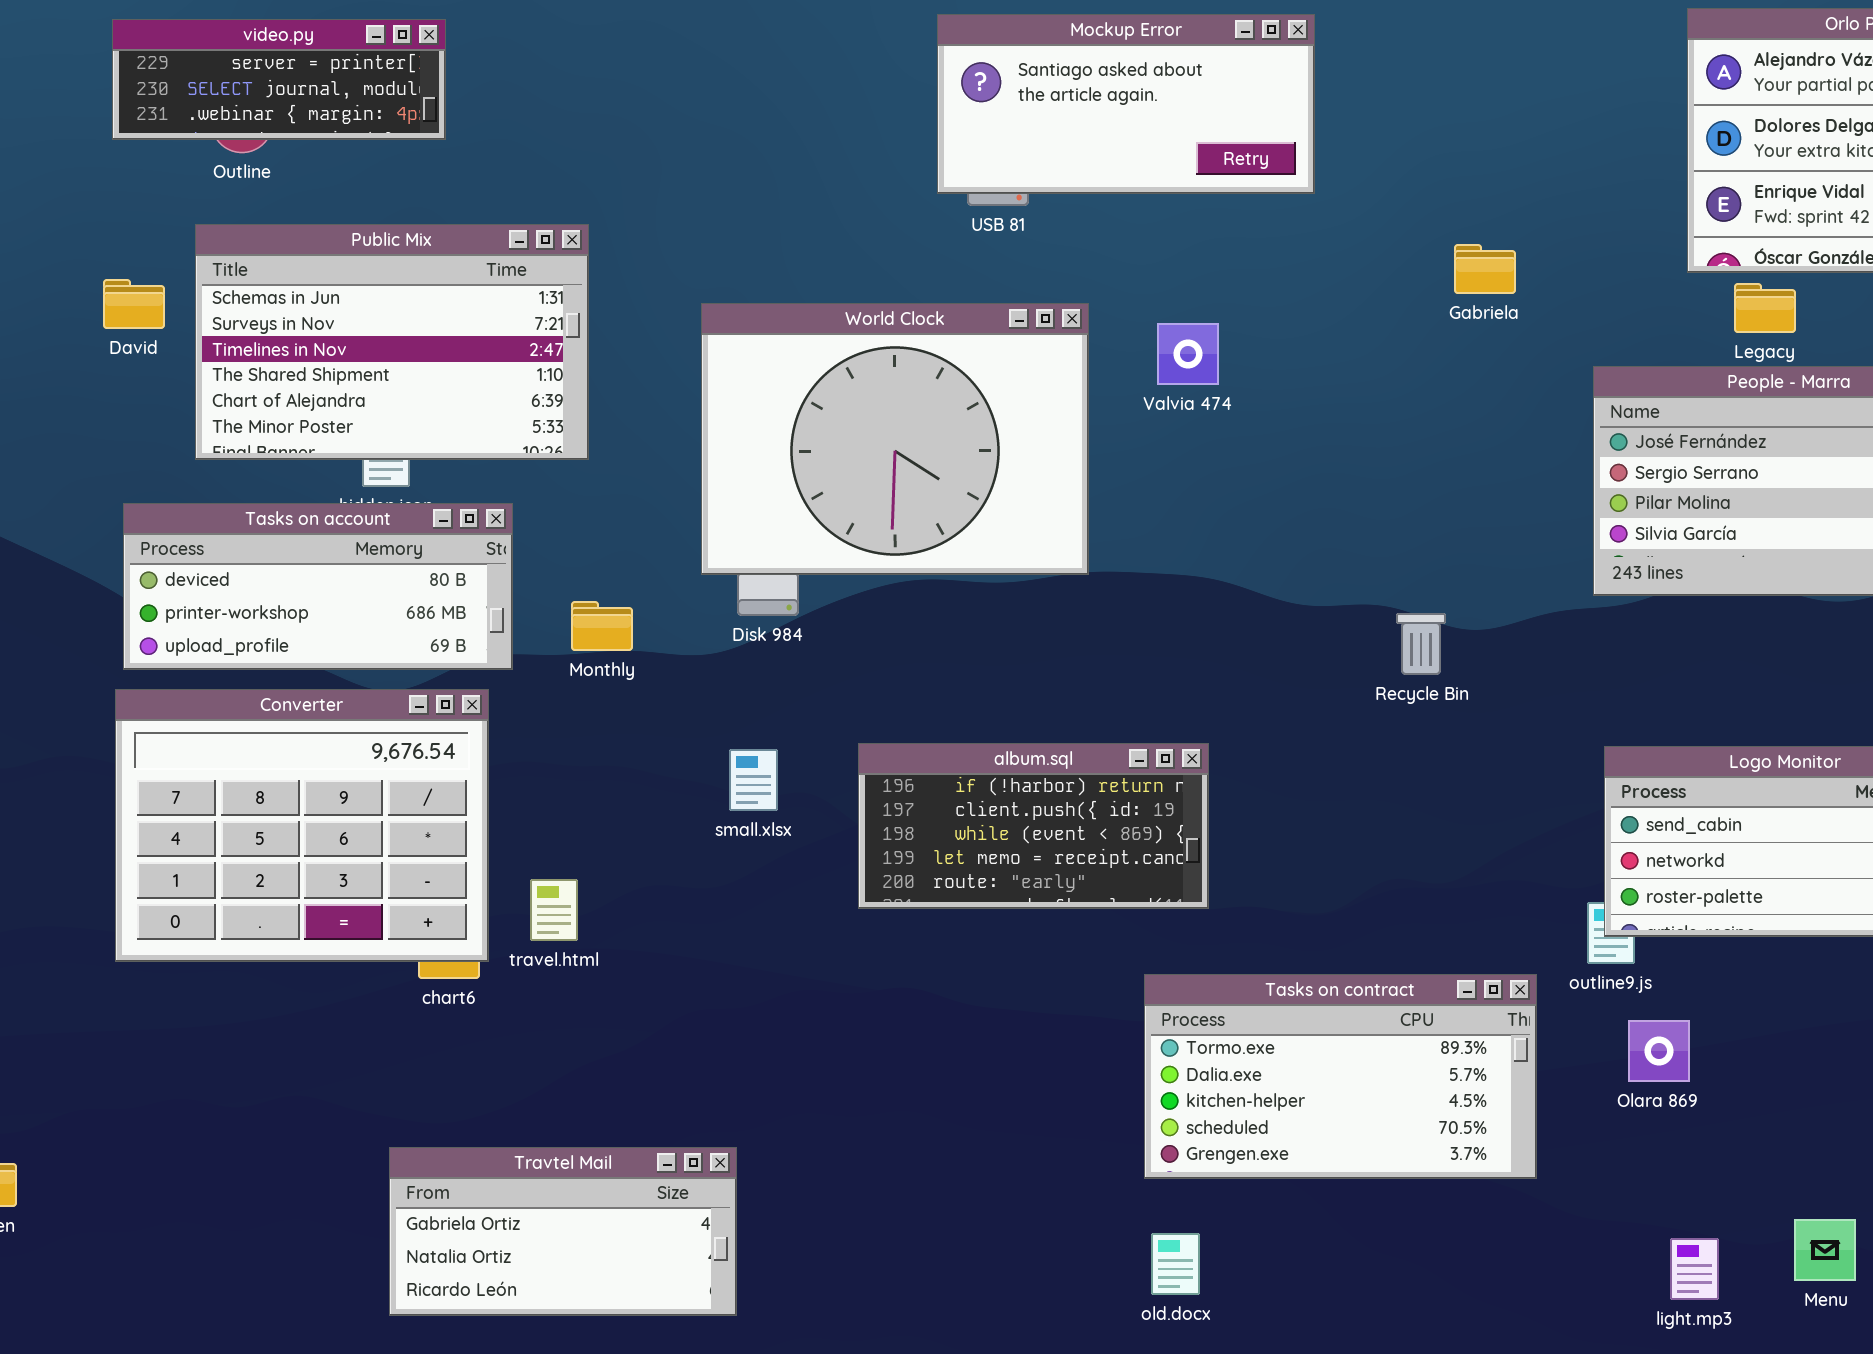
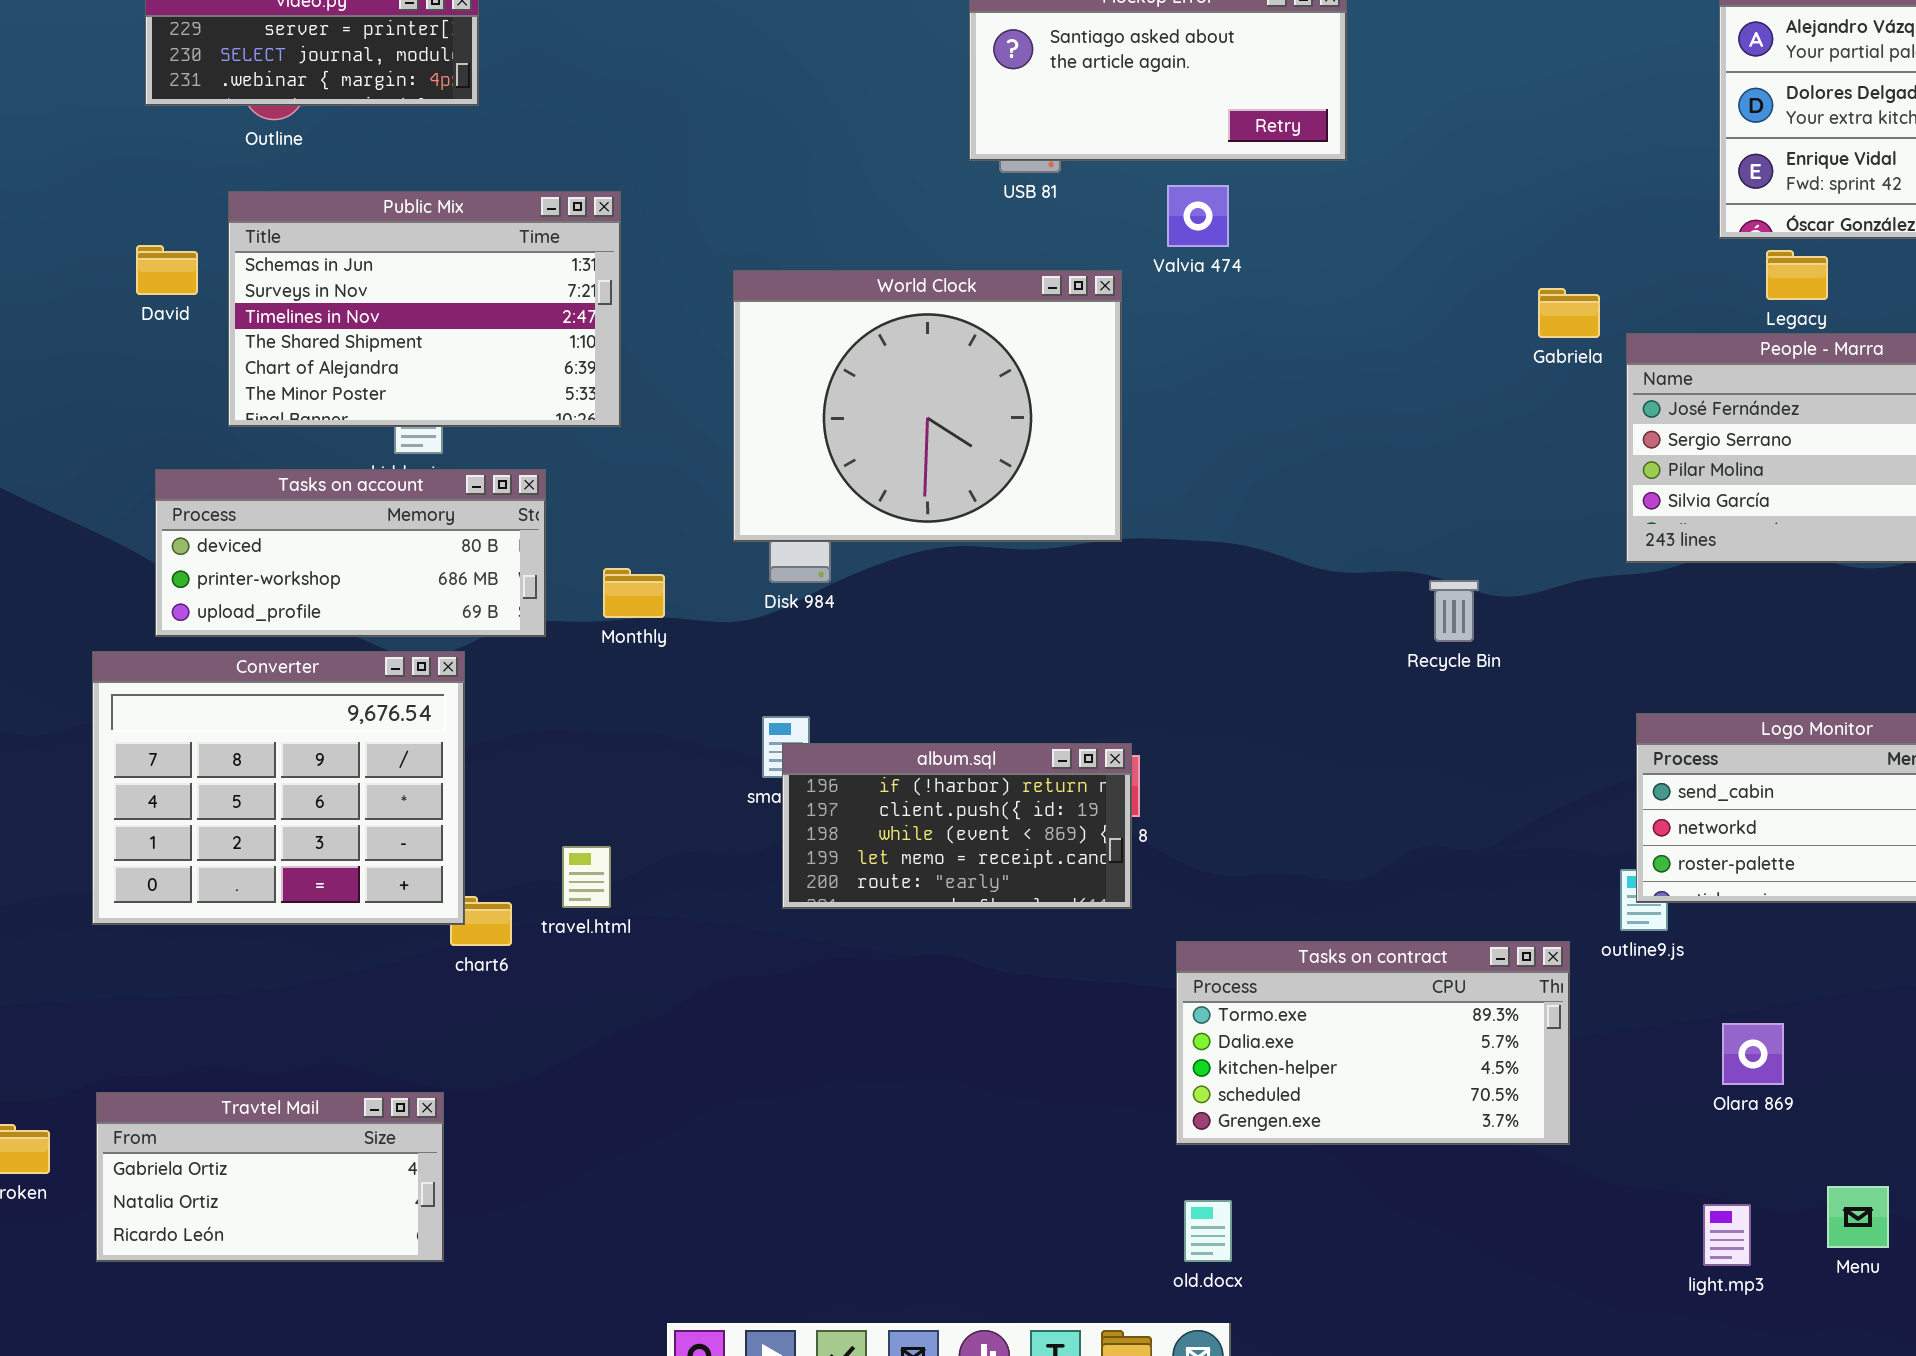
Gabriela: [1454,244,1516,294] -> [1538,288,1600,338], moved
Valvia 474: [1157,323,1219,385] -> [1167,185,1229,247], moved
Converter: [115,689,489,962] -> [92,651,465,925], moved
album.sql: [858,743,1209,909] -> [782,743,1132,909], moved
Olara 869: [1628,1020,1690,1082] -> [1722,1023,1784,1085], moved
Travtel Mail: [389,1147,737,1316] -> [96,1092,444,1262], moved

